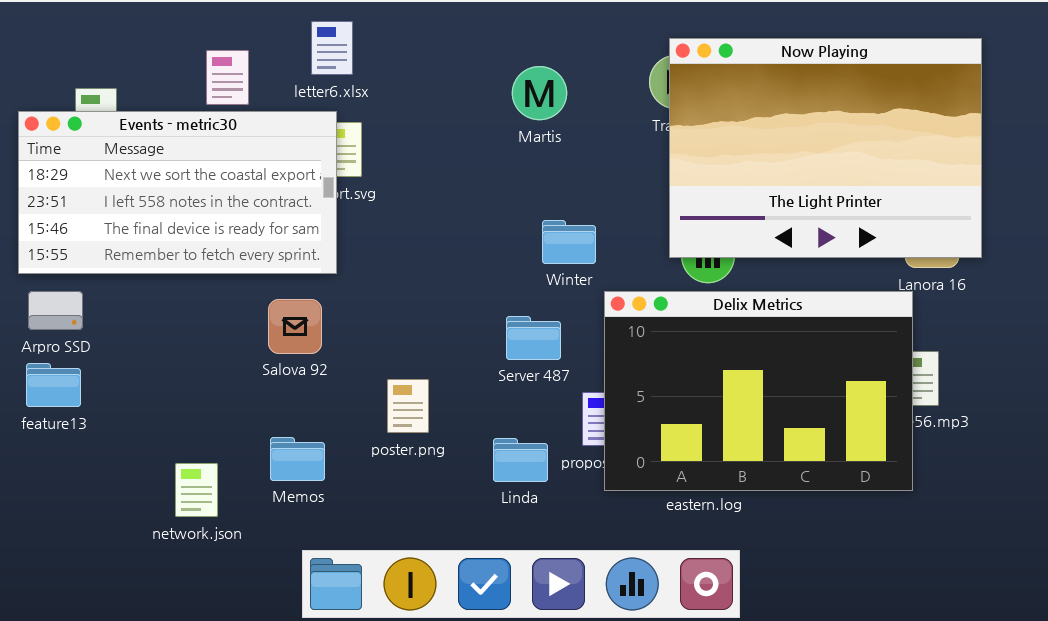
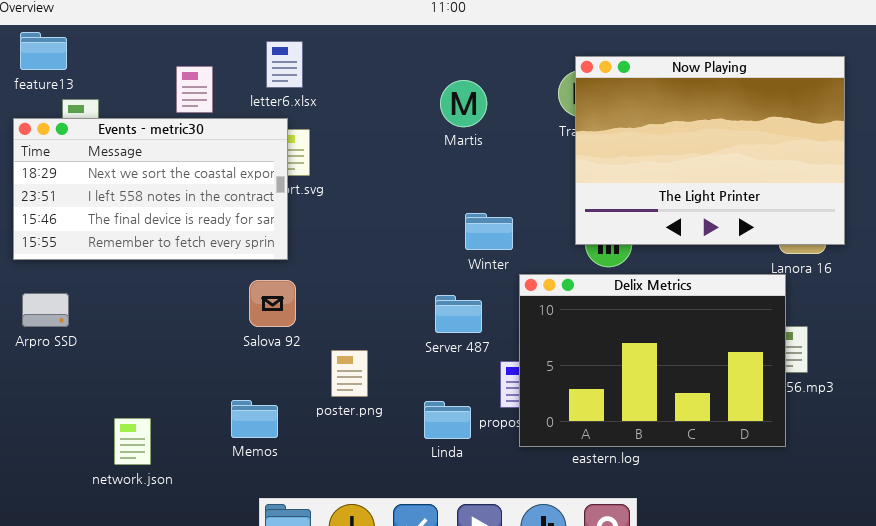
Arpro SSD: [28,291,83,330] -> [22,293,69,327], moved
Salova 92: [268,299,322,354] -> [249,280,296,327], moved
feature13: [26,363,81,407] -> [20,32,67,70], moved
network.json: [175,463,218,517] -> [114,418,151,465], moved

